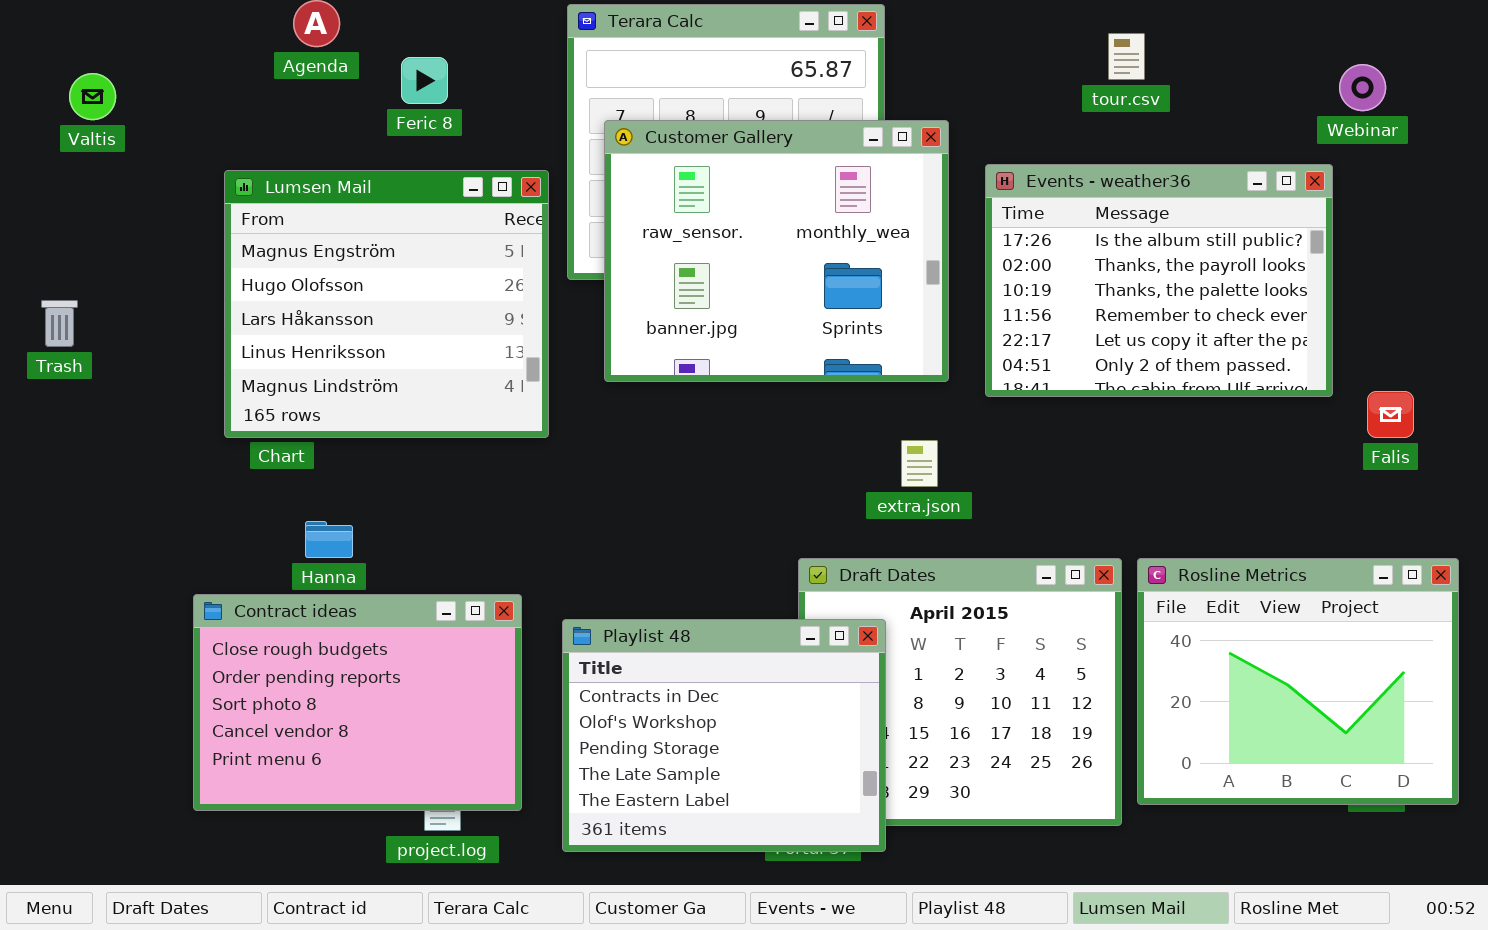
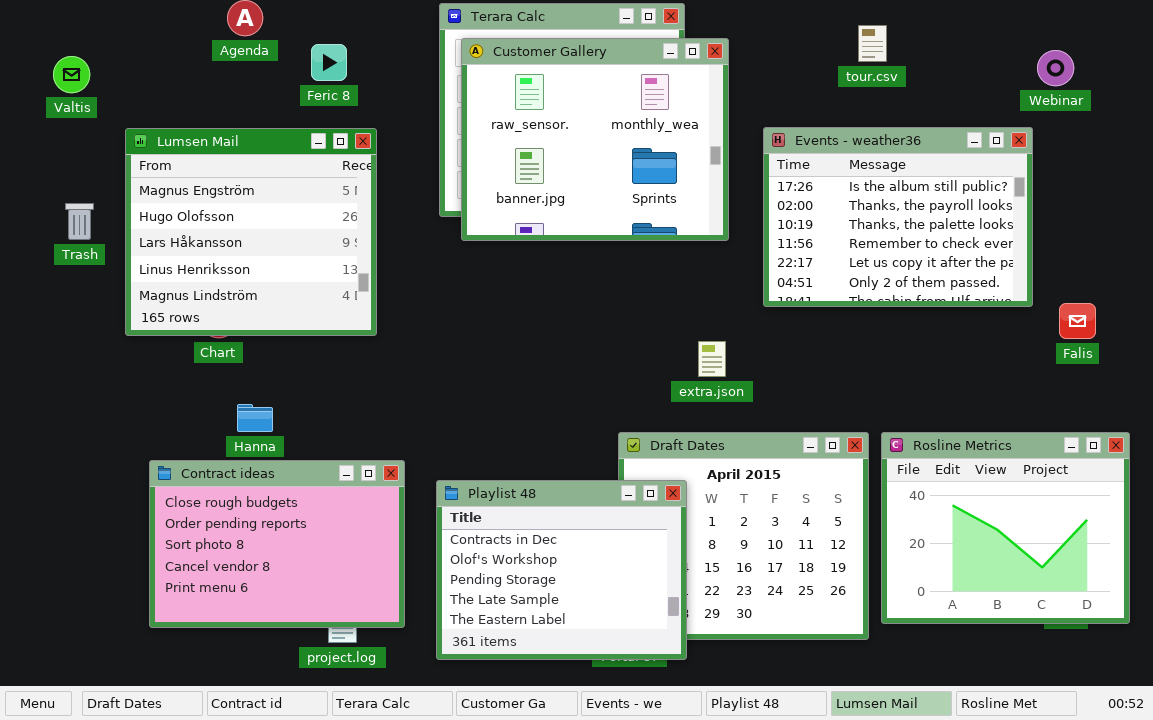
Customer Gallery: [604,120,949,382] -> [461,38,729,241], moved
Lumsen Mail: [224,170,549,438] -> [125,128,377,336], moved
Trash: [41,300,78,347] -> [65,203,94,240], moved

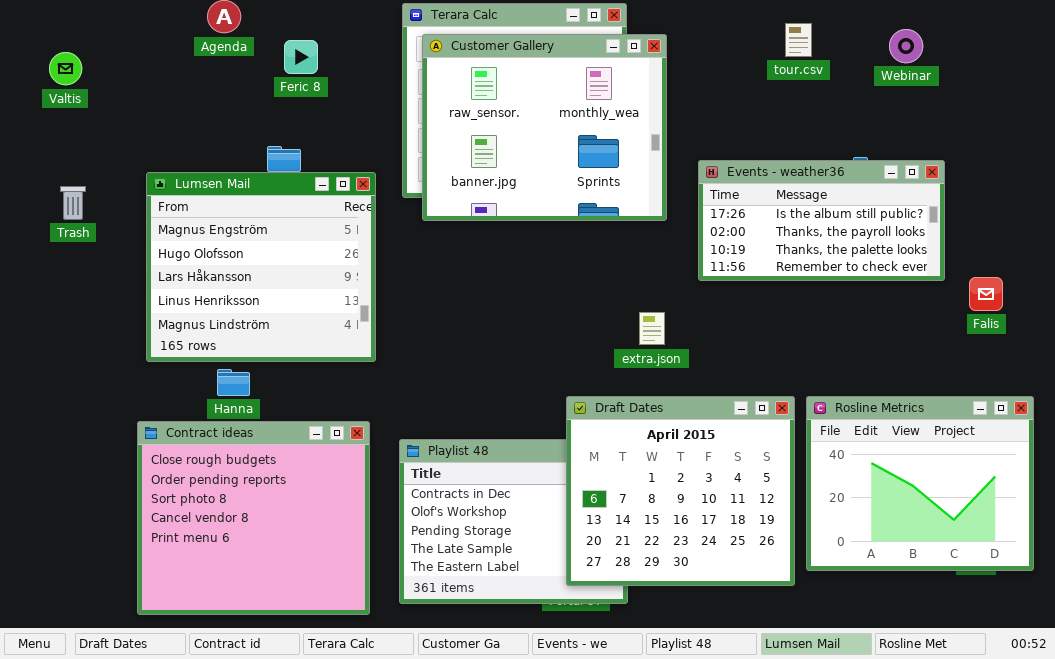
Webinar: [1037,50,1074,86] -> [889,29,923,63], moved
Events - weather36: [763,127,1033,307] -> [698,160,945,281], resized
Lumsen Mail: [125,128,377,336] -> [146,172,376,362], moved
Draft Dates: [618,432,869,640] -> [566,396,795,586], raised
Contract ideas: [149,460,405,628] -> [137,421,370,615], resized

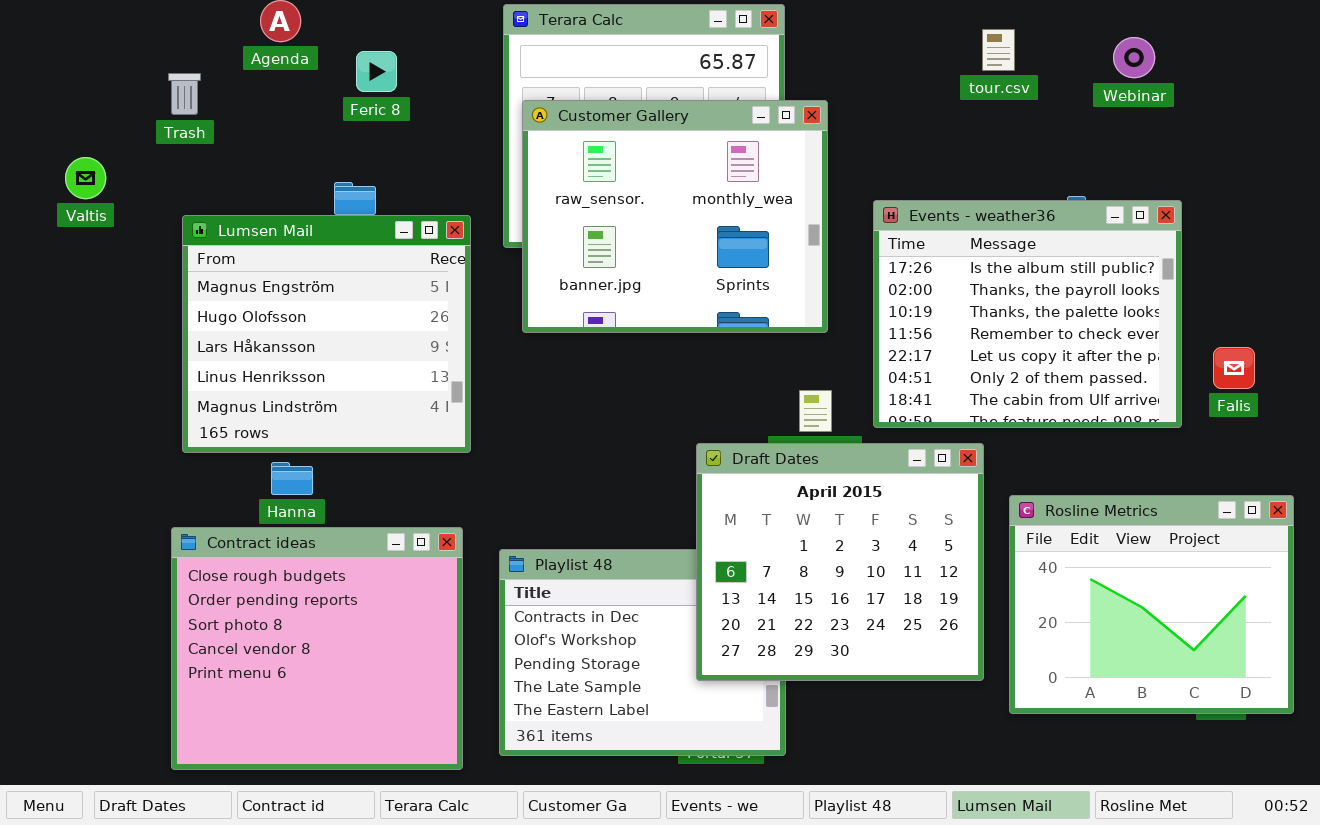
Customer Gallery: [422,34,667,221] -> [522,100,828,333], moved
Valtis: [49,52,82,85] -> [65,157,106,199], moved
Events - weather36: [698,160,945,281] -> [873,200,1182,428], resized
Trash: [60,186,86,220] -> [168,73,201,115], moved
Draft Dates: [566,396,795,586] -> [696,443,984,681], moved

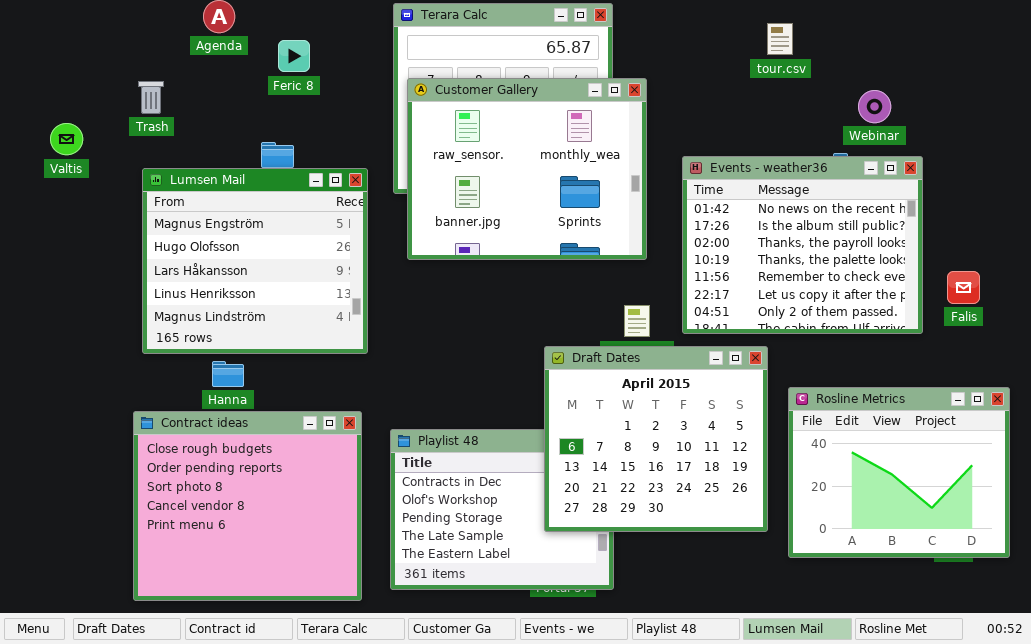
Webinar: [1113,37,1155,78] -> [858,90,891,123], moved
Trash: [168,73,201,115] -> [138,81,164,114], moved
Events - weather36: [873,200,1182,428] -> [682,156,923,334], scrolled up 1 row

